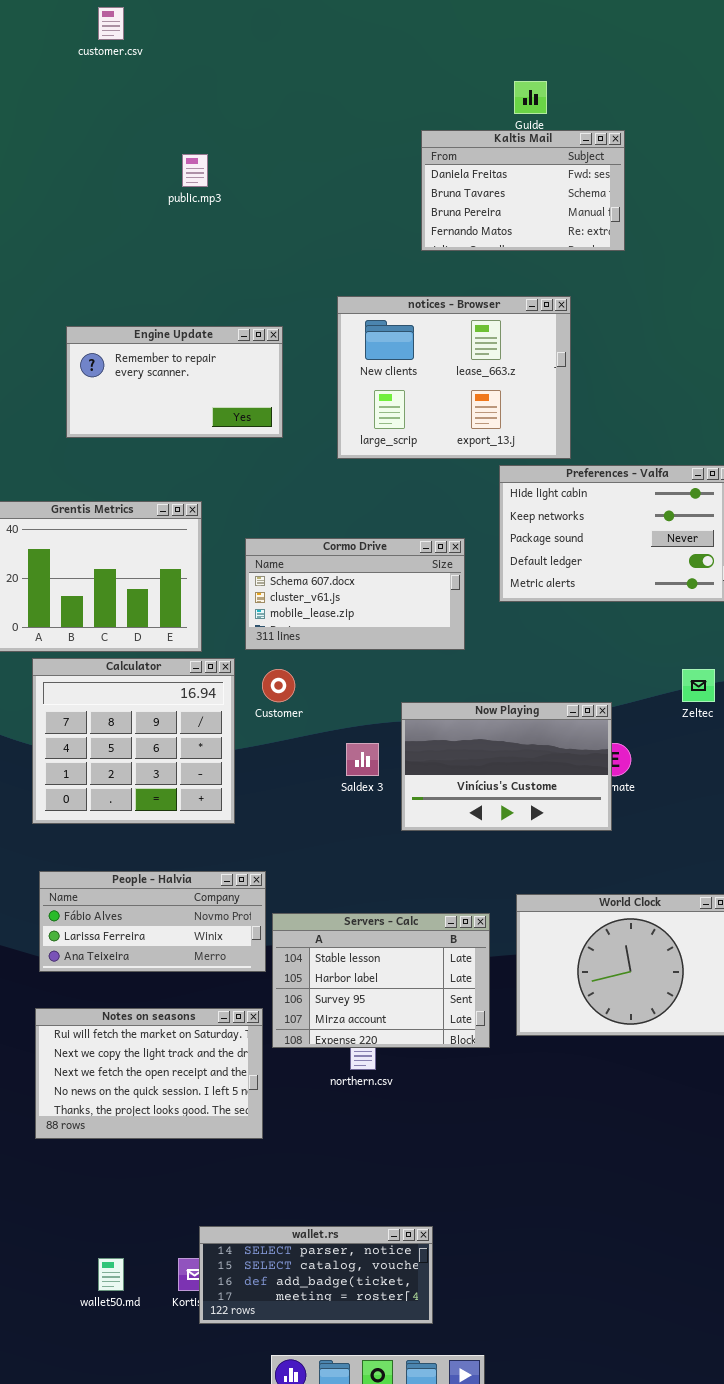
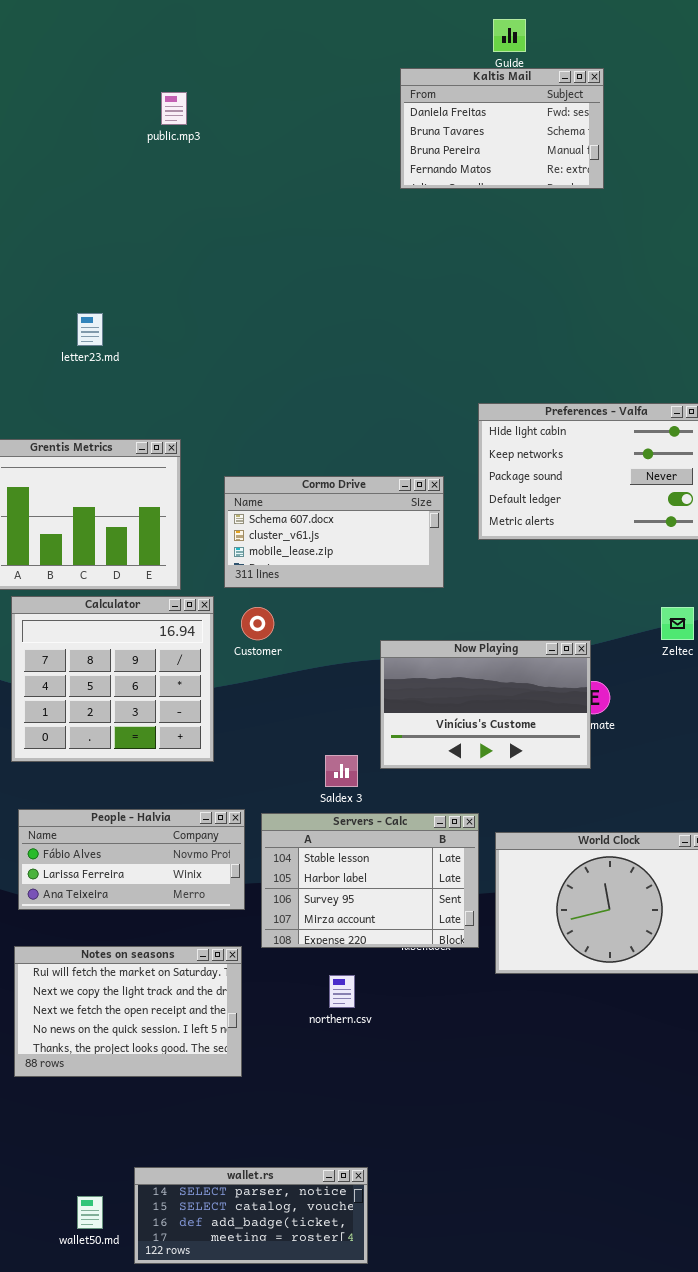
notices - Browser: [337,296,571,459] -> none, closed
Engine Update: [66,326,283,438] -> none, closed
Saldex 3: [346,743,379,776] -> [325,755,358,787], moved
Servers - Calc: [272,913,490,1048] -> [261,813,479,948], moved
wallet.rs: [199,1226,433,1324] -> [134,1167,368,1264], moved

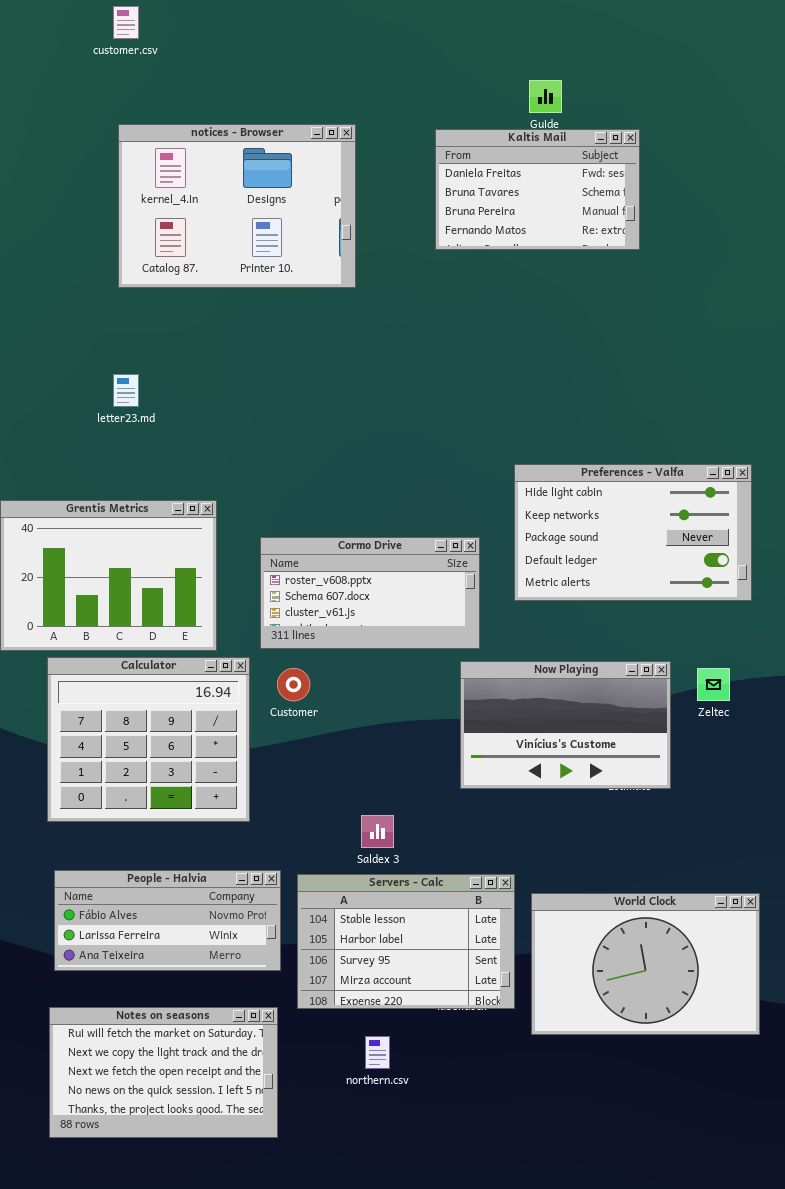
notices - Browser: none -> [118,124,356,288], opened
Cormo Drive: [224,476,444,588] -> [260,537,480,649], scrolled up 1 row
Now Playing: [380,640,591,769] -> [460,661,671,789], moved

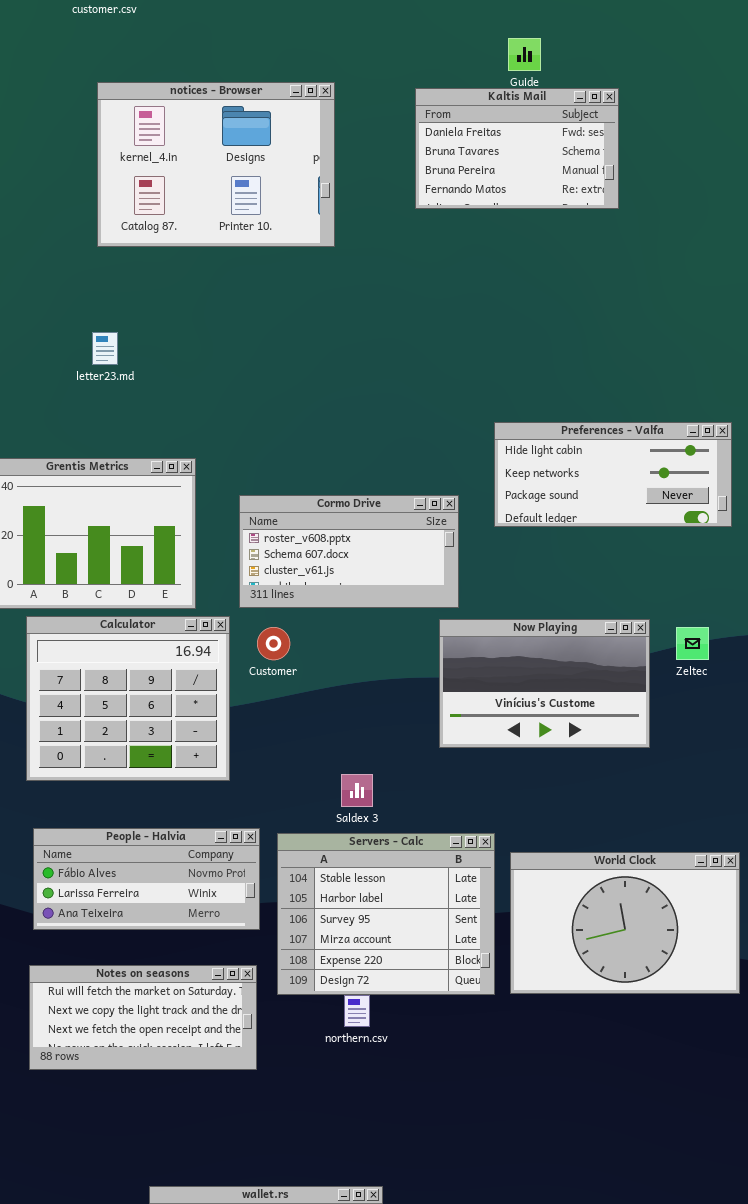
Preferences - Valfa: [514,464,752,601] -> [494,422,732,527], resized
Servers - Calc: [297,874,515,1009] -> [277,833,495,995], resized
Notes on seasons: [49,1007,278,1138] -> [29,965,257,1070], resized

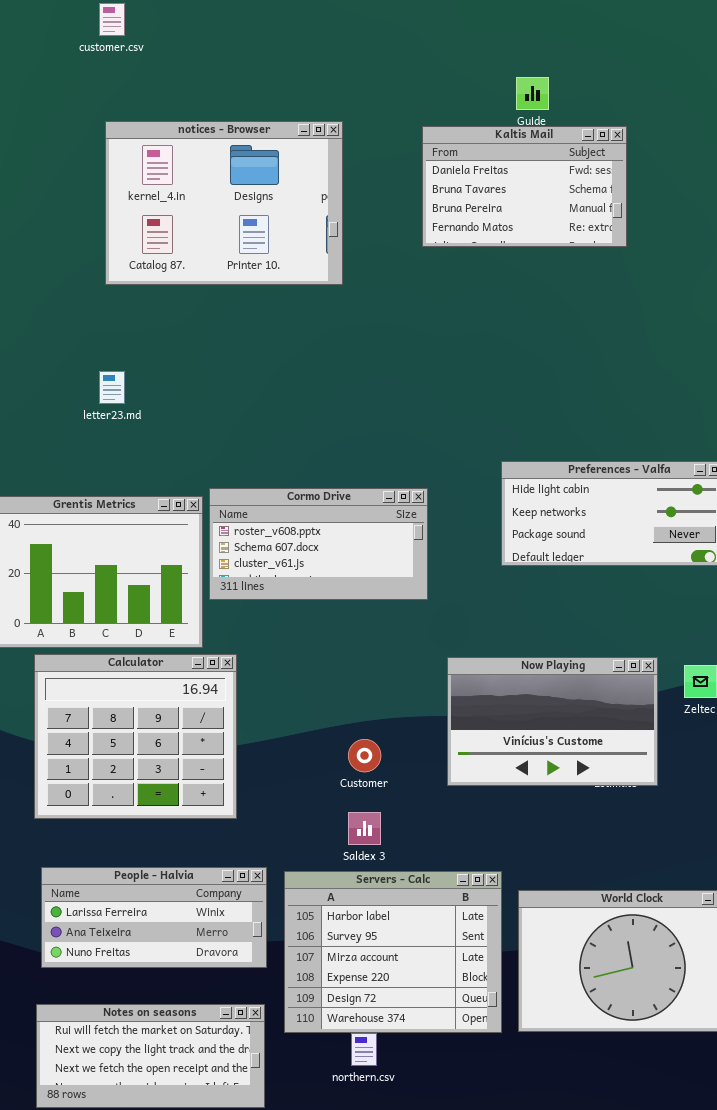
Cormo Drive: [239,495,459,608] -> [209,488,428,600], moved
Customer: [257,627,290,660] -> [348,739,381,772], moved
People - Halvia: [33,828,260,930] -> [41,867,267,968], scrolled down 1 row
Servers - Calc: [277,833,495,995] -> [284,871,502,1033], scrolled down 1 row

